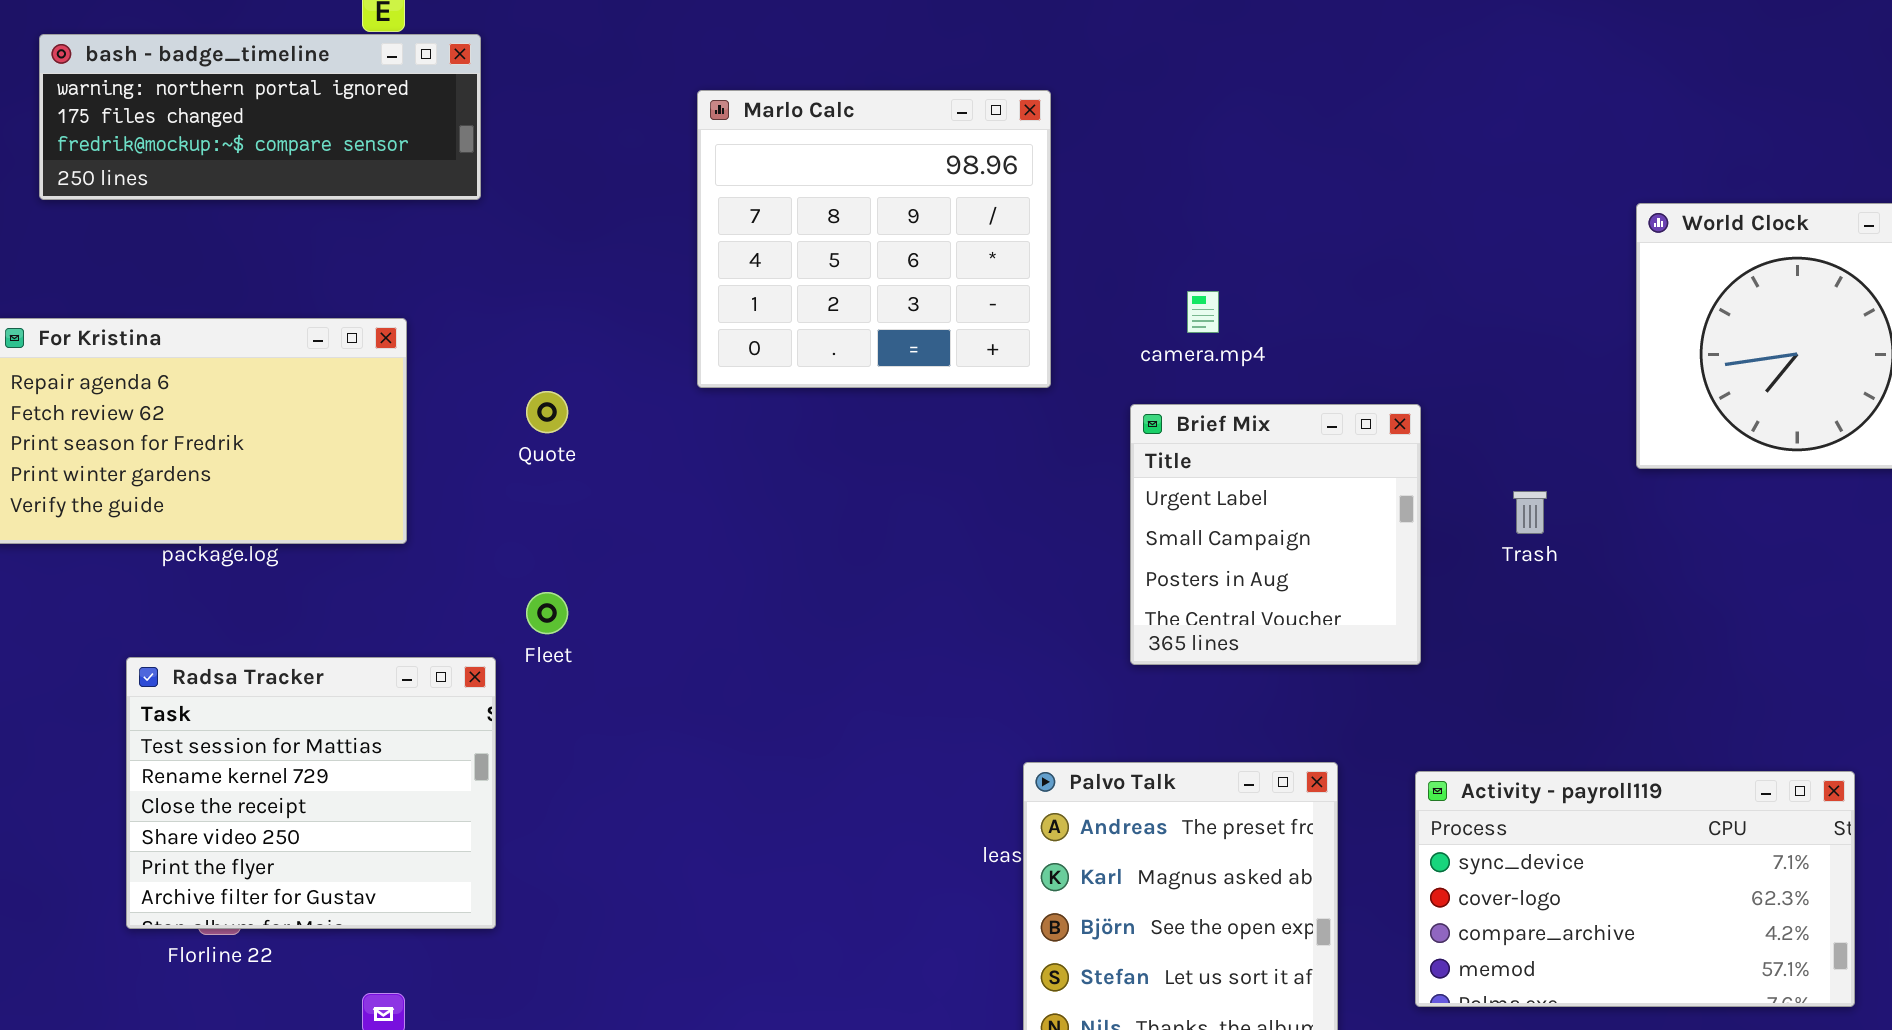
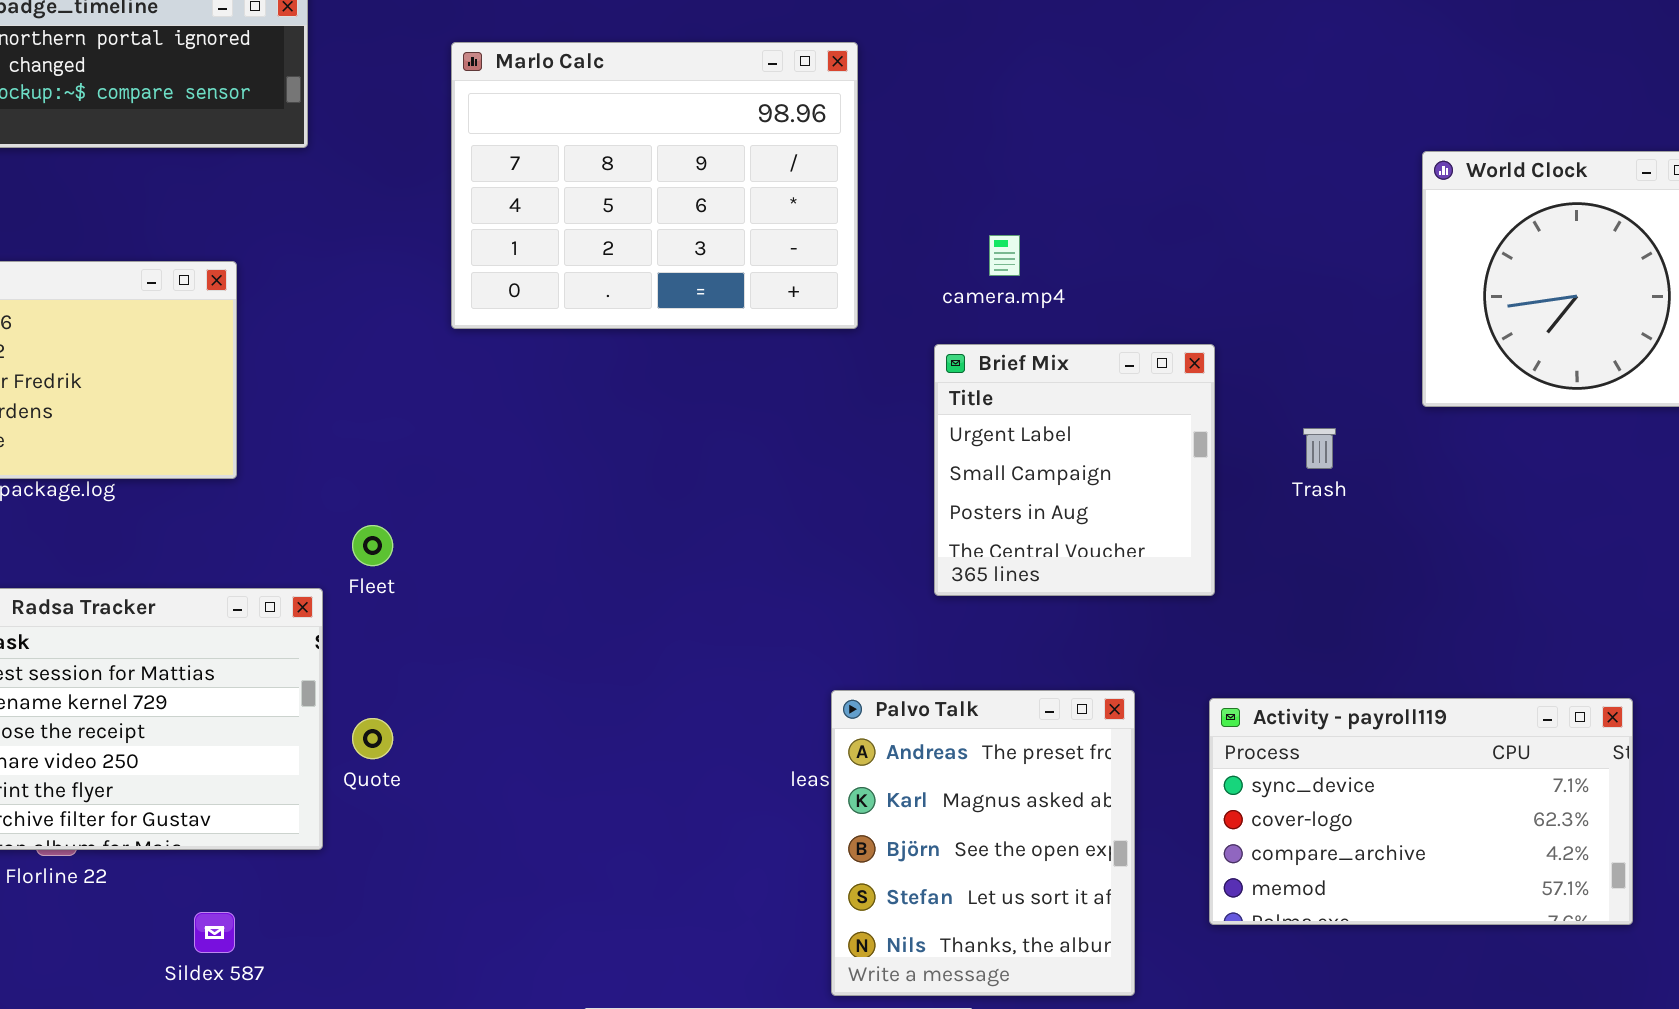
Marlo Calc: [697,90,1051,388] -> [451,42,858,329], resized
Quote: [526,391,568,433] -> [352,718,393,759], moved

